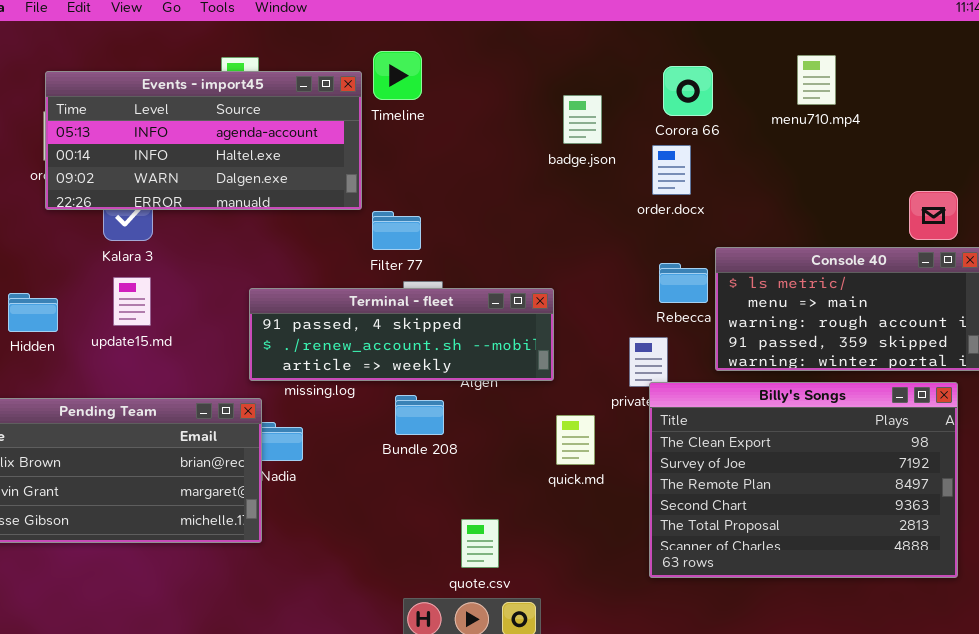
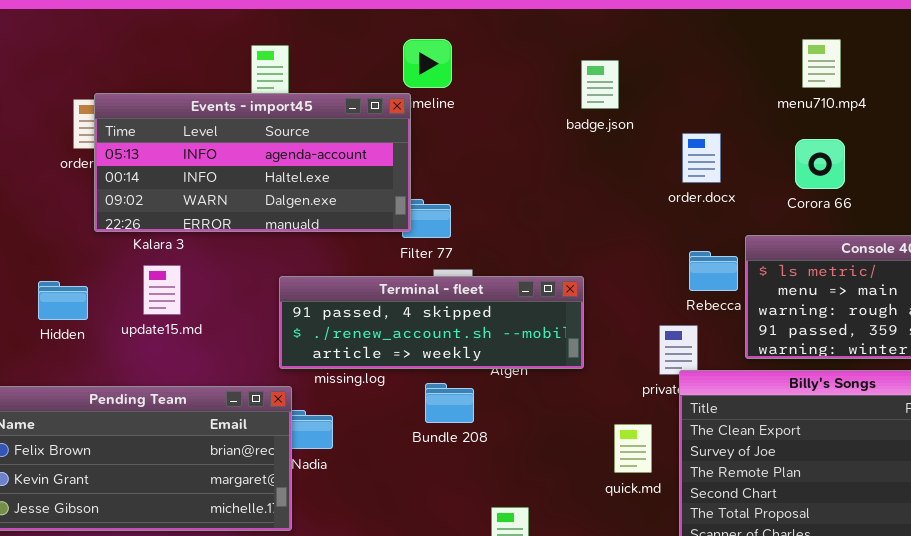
menu710.mp4: [797,55,836,105] -> [802,39,841,88], moved
Corora 66: [663,66,713,116] -> [795,139,845,189], moved
Events - import45: [45,71,362,210] -> [94,93,411,232], moved
badge.json: [563,95,602,144] -> [581,60,619,109], moved
quick.md: [556,415,595,465] -> [614,424,652,473], moved

